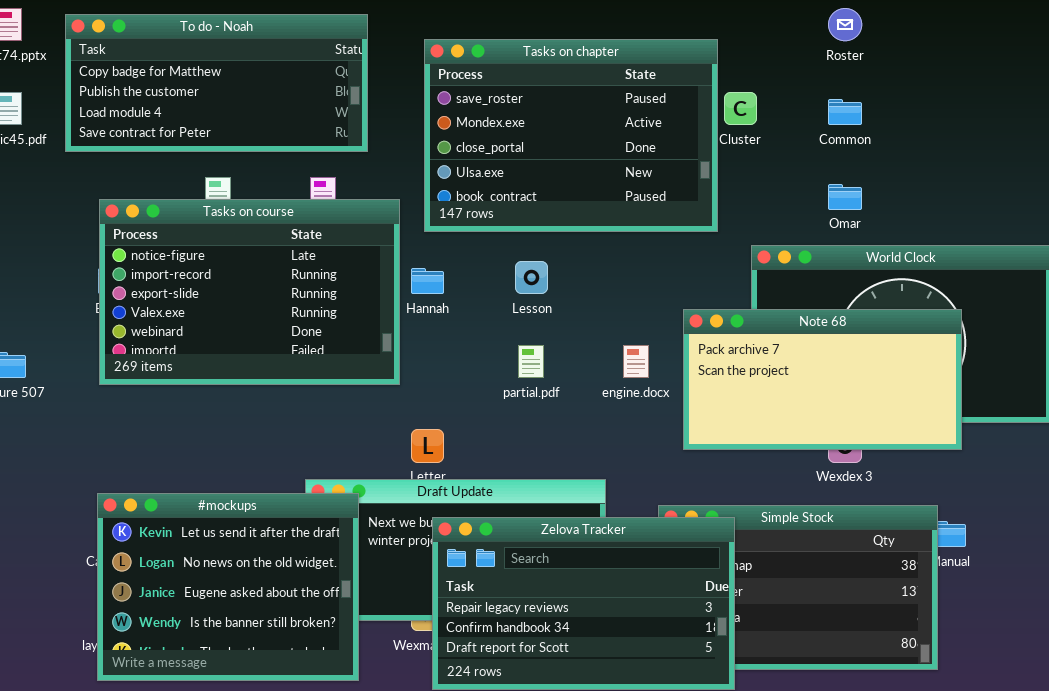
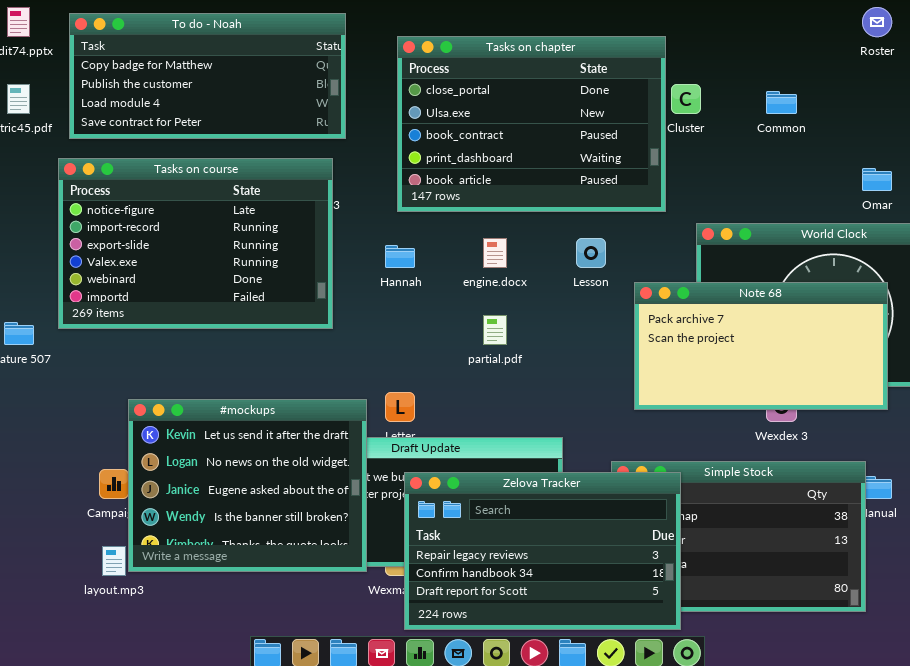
Roster: [828,8,862,41] -> [862,7,892,37], moved
Tasks on chapter: [424,39,718,232] -> [397,36,666,212], scrolled down 2 rows
Omar: [828,184,862,210] -> [862,168,892,191], moved
Tasks on course: [99,199,400,385] -> [58,158,333,329], moved
Lesson: [515,261,548,294] -> [576,238,606,268], moved
engine.docx: [623,345,649,378] -> [483,238,507,268], moved
#mockups: [97,493,359,681] -> [128,399,367,572], moved

